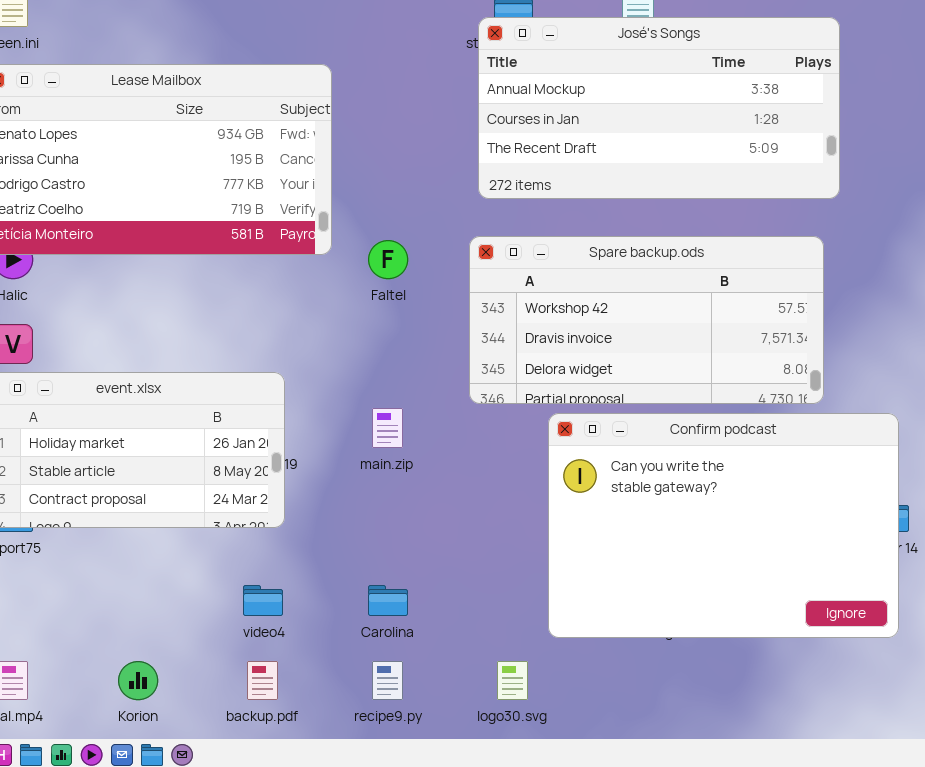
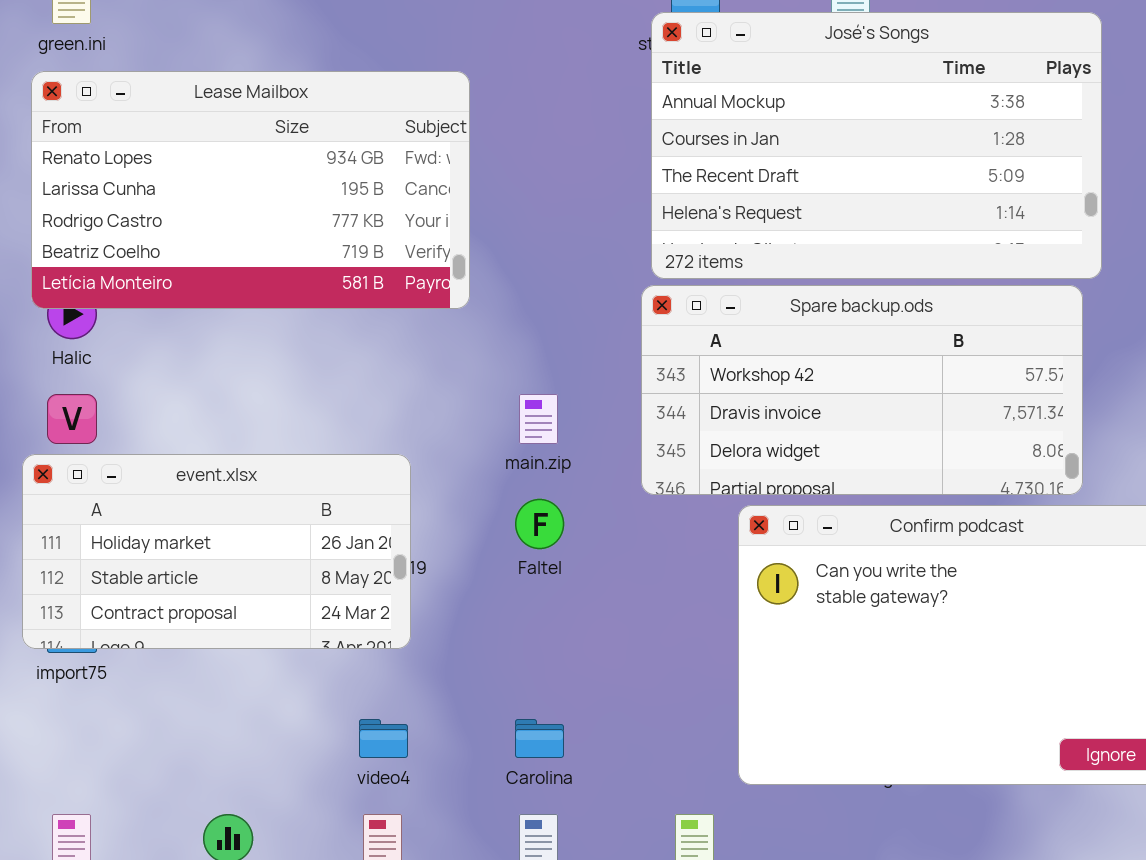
José's Songs: [478,17,840,199] -> [651,12,1102,279], resized
Faltel: [368,240,408,279] -> [515,499,564,549], moved
main.zip: [372,408,403,448] -> [519,394,558,444], moved

